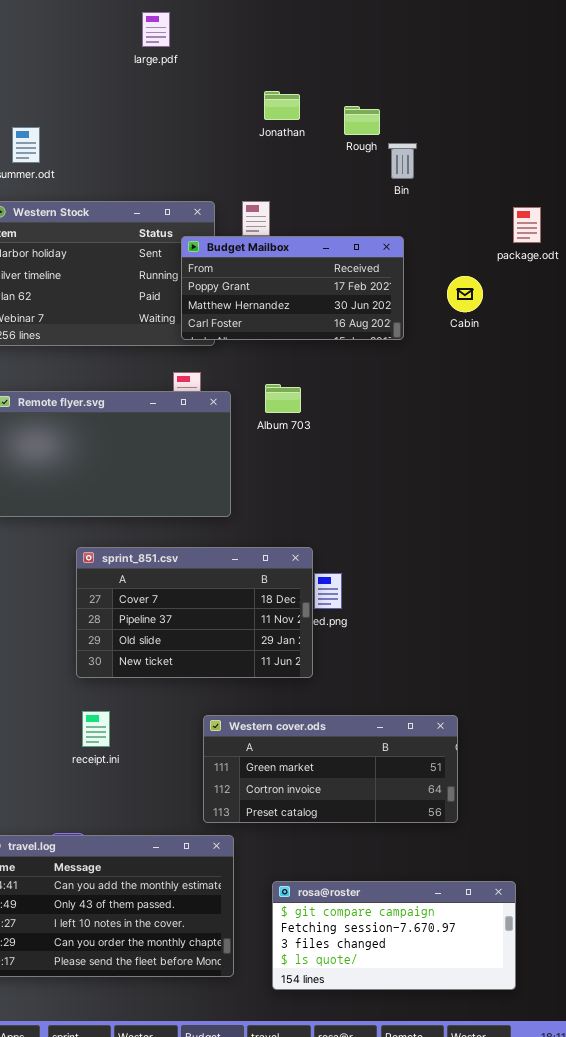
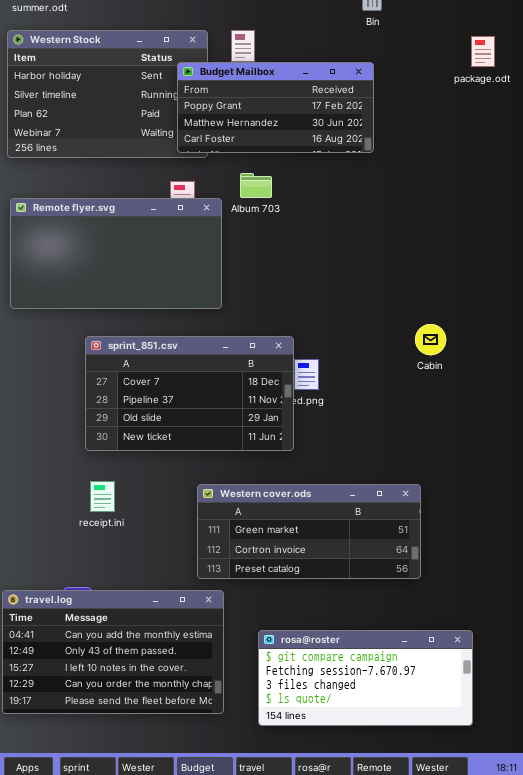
Cabin: [447,276,483,312] -> [415,324,446,355], moved
Album 703: [265,384,301,413] -> [240,173,272,198], moved

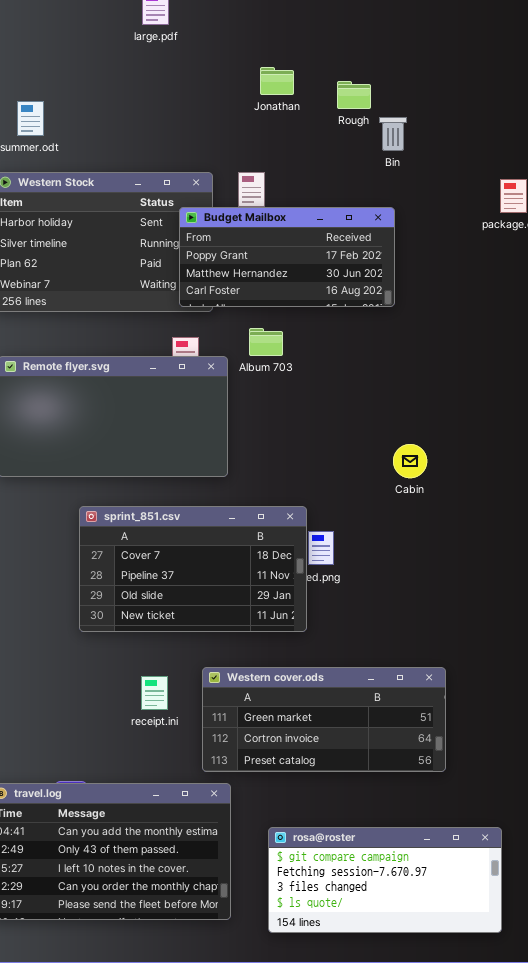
Cabin: [415,324,446,355] -> [393,444,427,478], moved
receipt.ini: [90,481,115,512] -> [141,676,168,710], moved

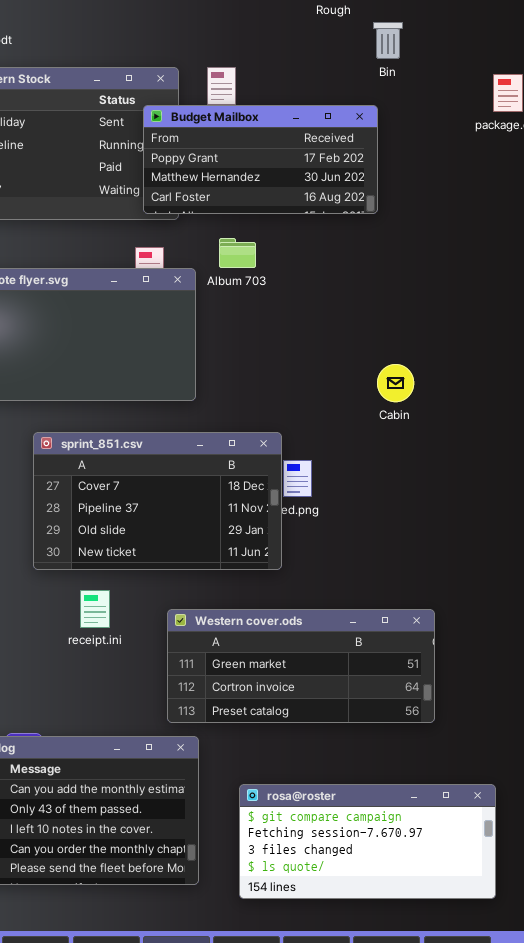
Bin: [379,117,407,151] -> [373,22,403,59], moved
receipt.ini: [141,676,168,710] -> [80,590,110,628], moved

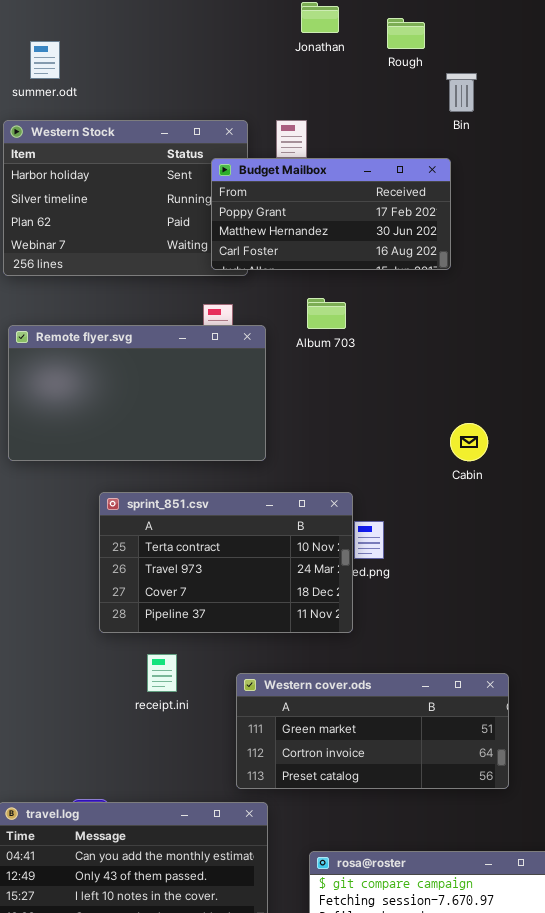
Album 703: [219,238,256,268] -> [307,298,346,329], moved
sprint_851.csv: [33,432,282,570] -> [99,492,353,633], scrolled up 2 rows

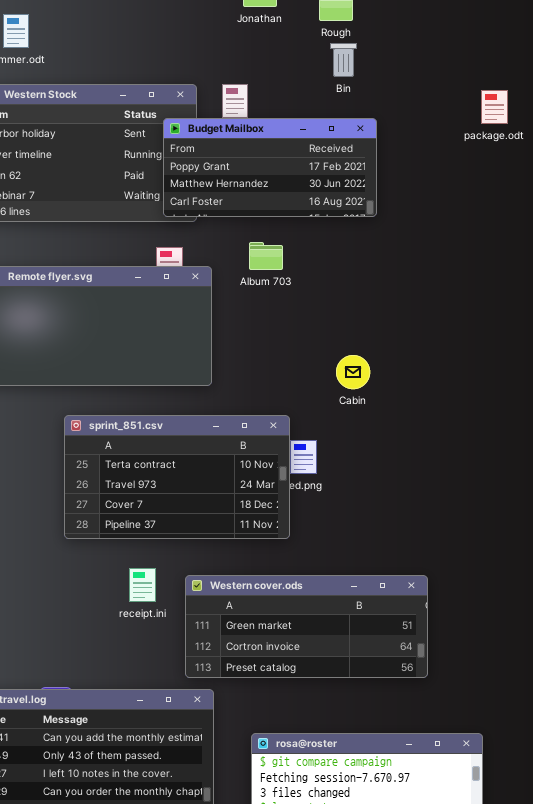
Bin: [446,73,477,112] -> [330,43,357,77], moved
Cabin: [450,423,488,461] -> [336,355,370,389], moved
receipt.ini: [147,654,177,692] -> [129,568,156,602], moved

